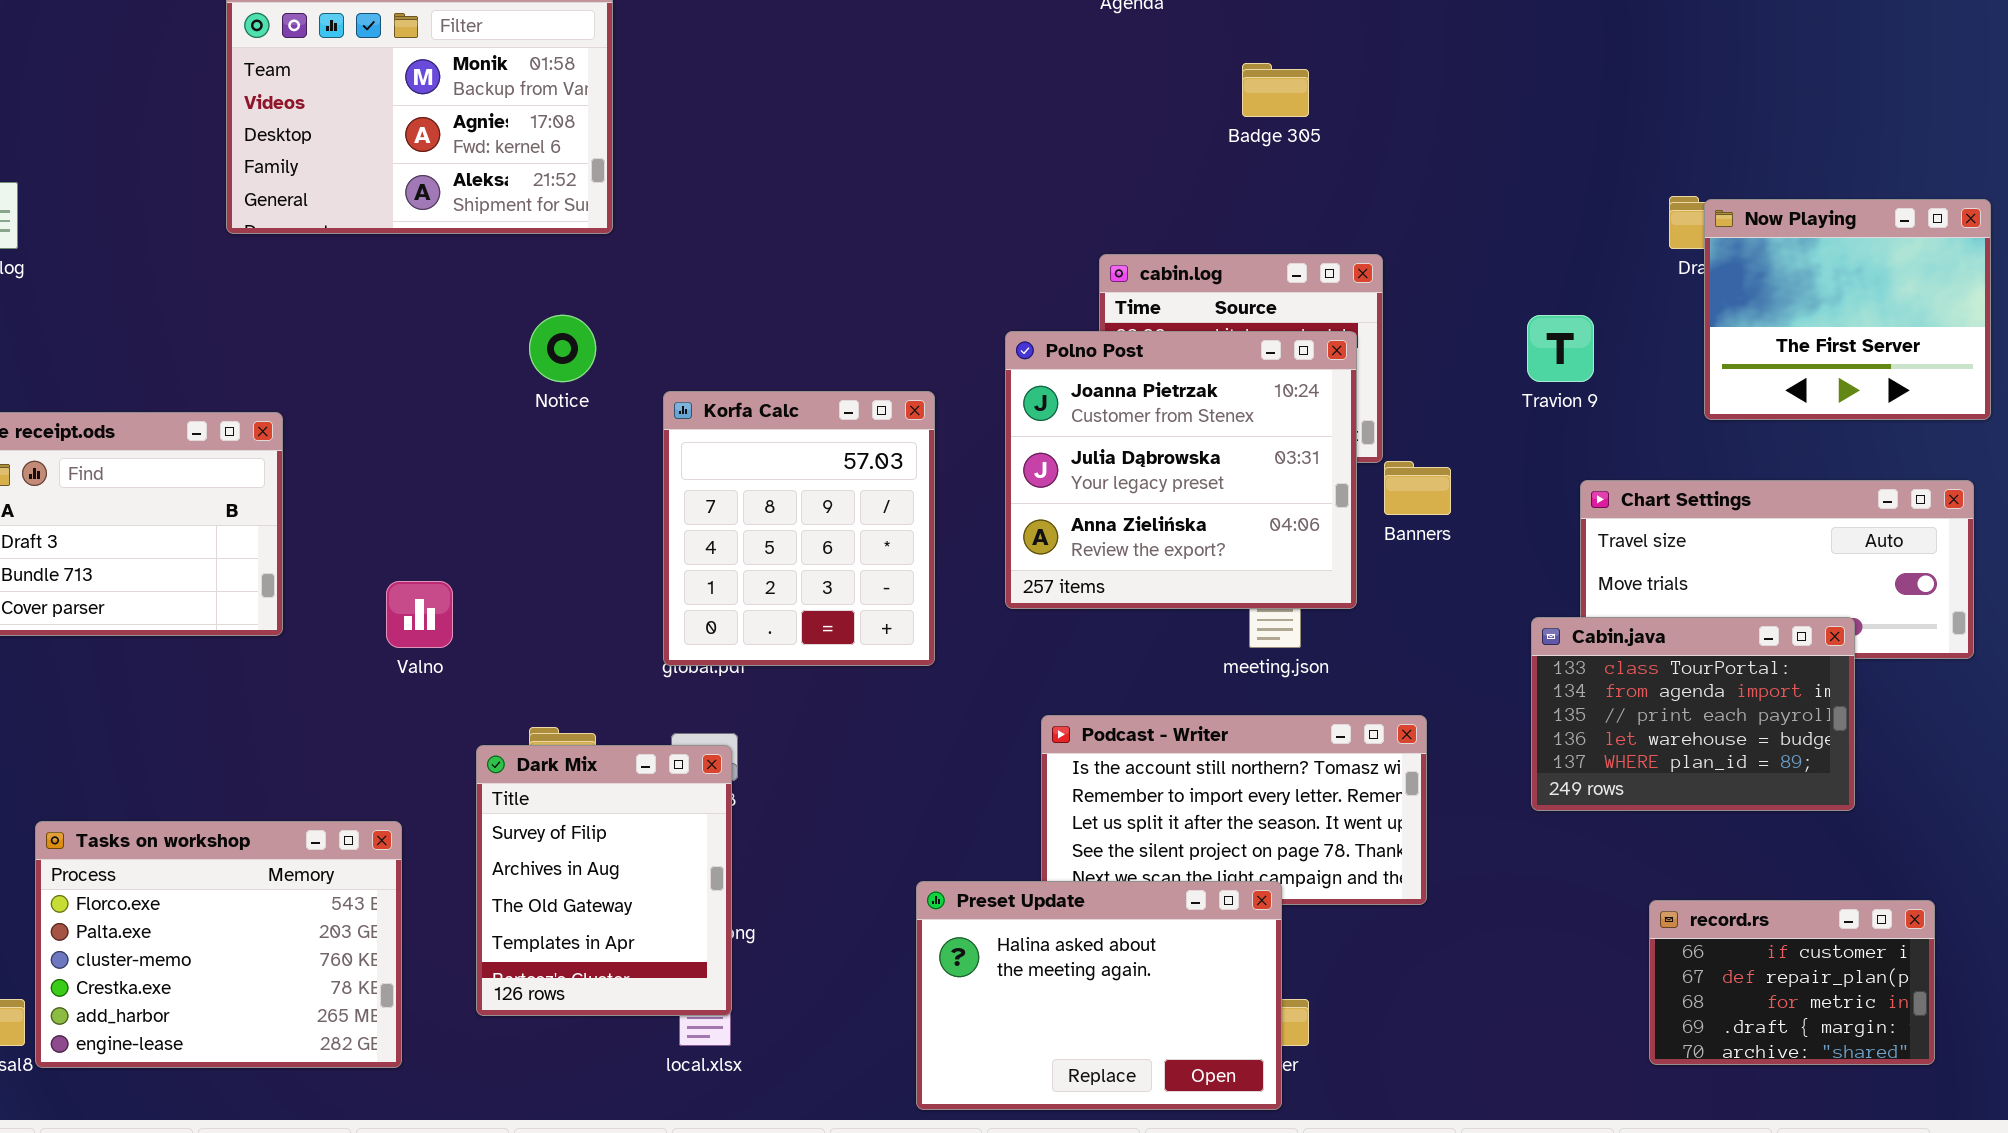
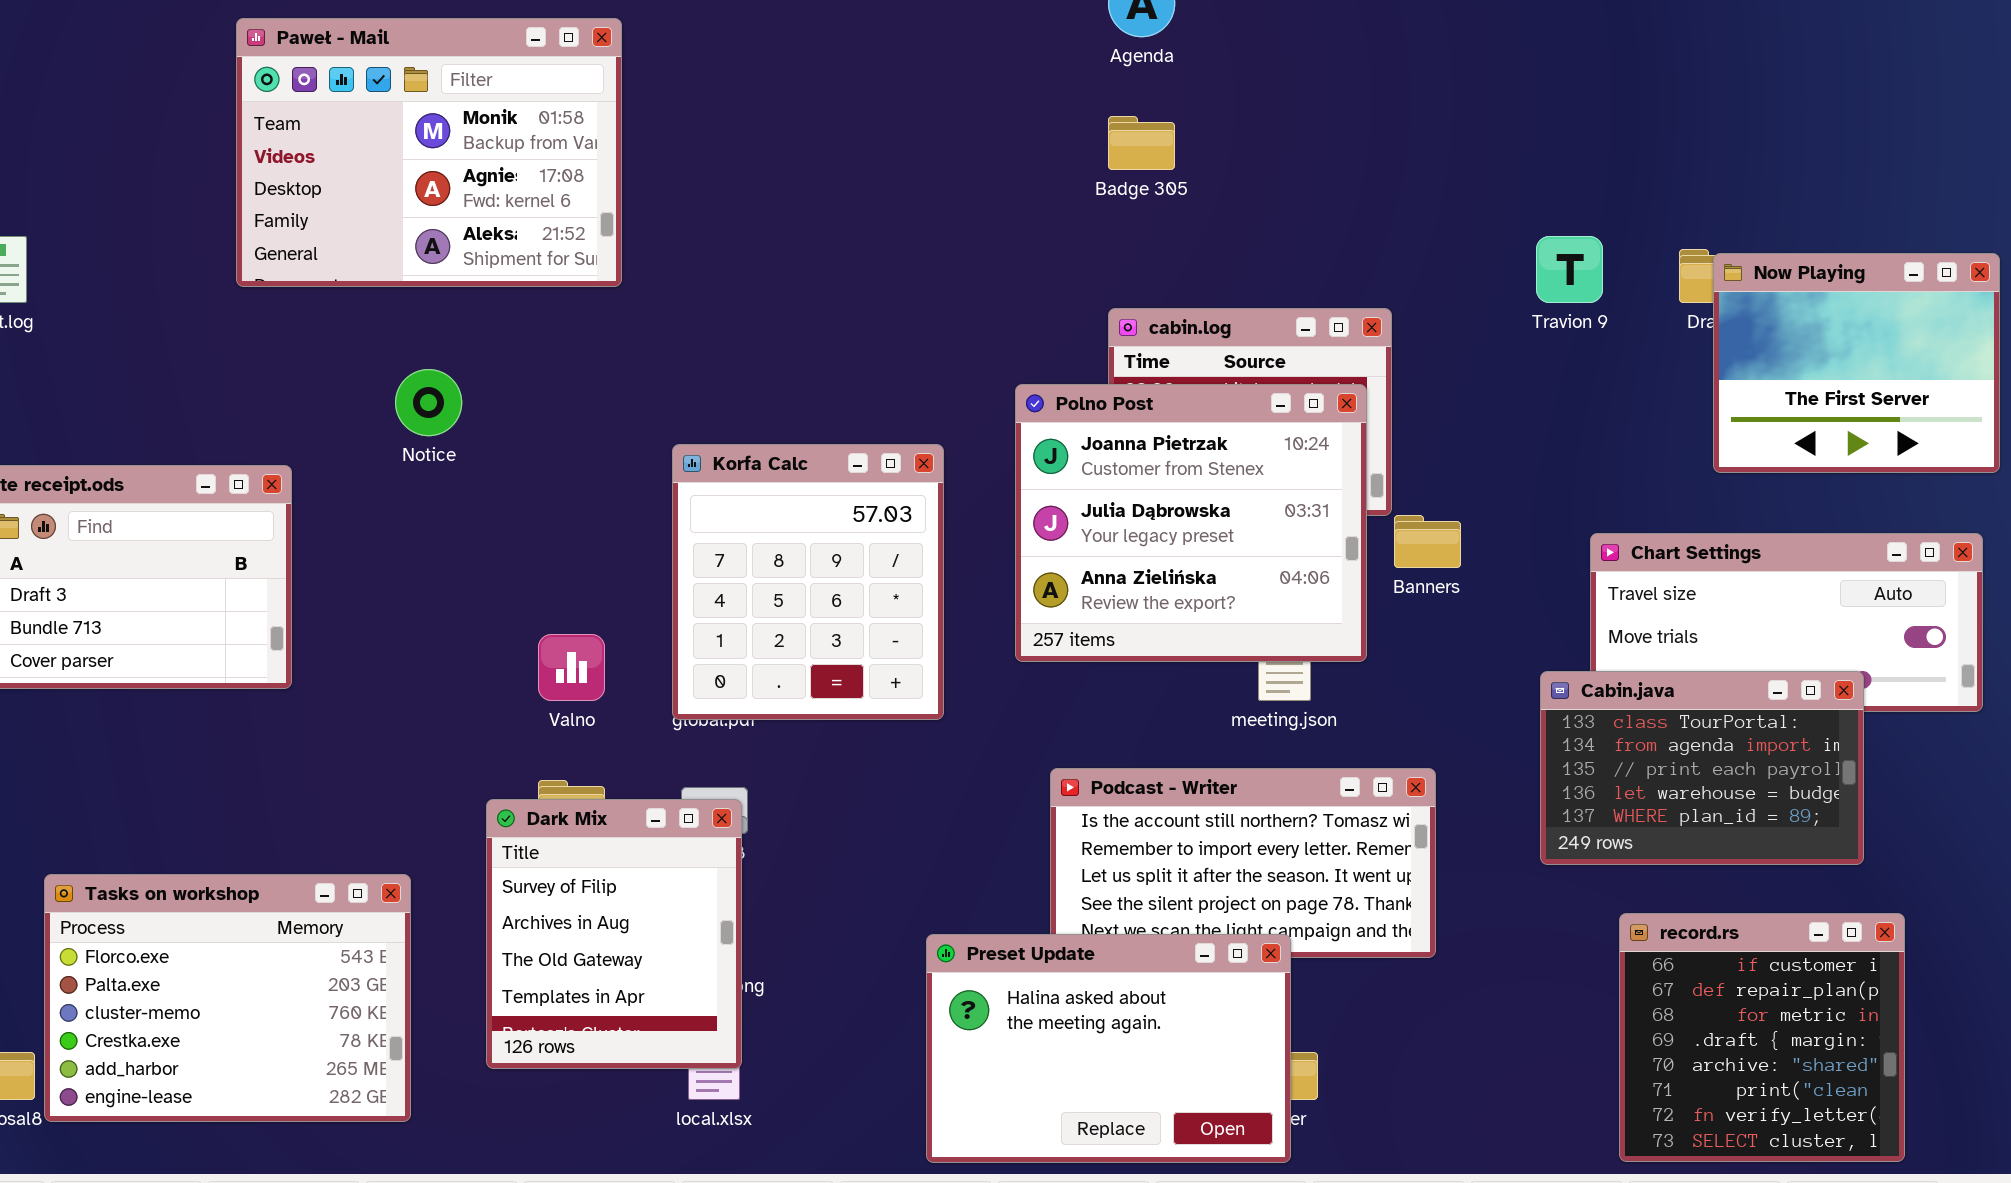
Badge 305: [1242,63,1309,117] -> [1108,116,1175,170], moved
Notice: [529,315,596,382] -> [395,369,462,436], moved
Travion 9: [1527,315,1594,382] -> [1536,236,1603,303], moved
Valno: [386,581,453,648] -> [538,634,605,701], moved
record.rs: [1649,900,1935,1065] -> [1619,913,1905,1162], moved, resized

